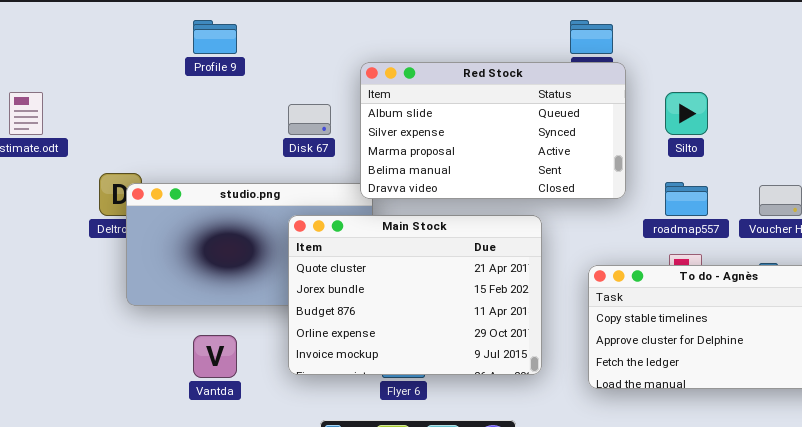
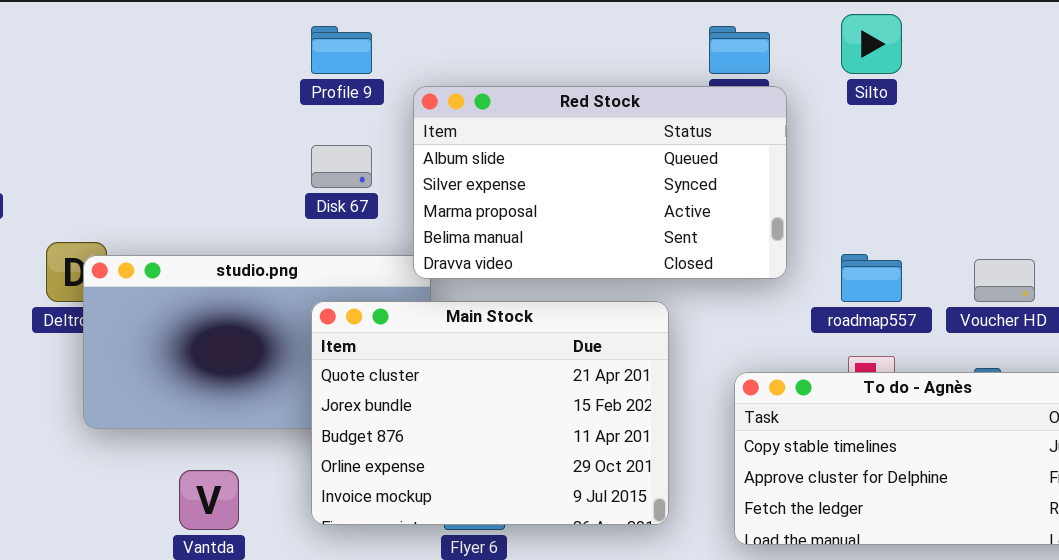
Profile 9: [193,20,237,54] -> [311,26,372,74], moved
Silto: [665,92,708,135] -> [841,14,902,74], moved

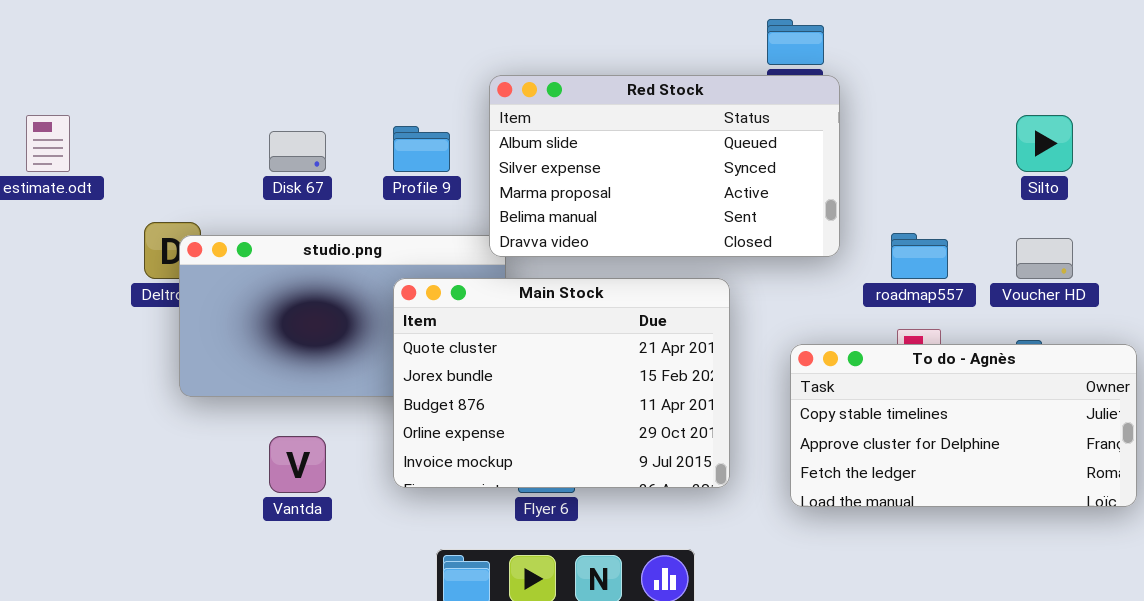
Silto: [841,14,902,74] -> [1016,115,1073,172], moved
Profile 9: [311,26,372,74] -> [393,126,450,172], moved
Disk 67: [311,145,372,188] -> [269,131,326,172], moved

